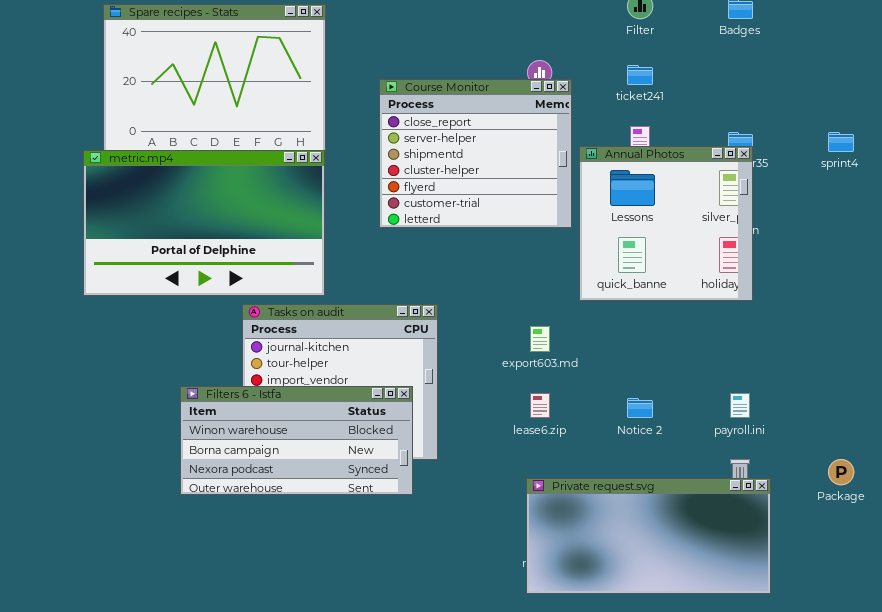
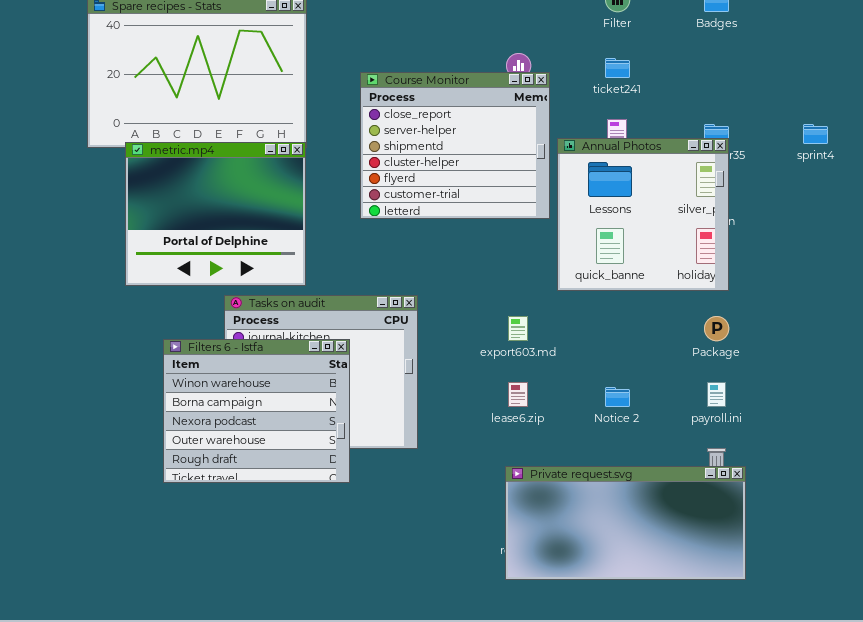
metric.mp4: [83,150,325,296] -> [125,142,306,286], resized
Filters 6 - Istfa: [180,386,413,495] -> [163,339,350,483], resized
Package: [828,459,854,485] -> [704,316,729,341], moved

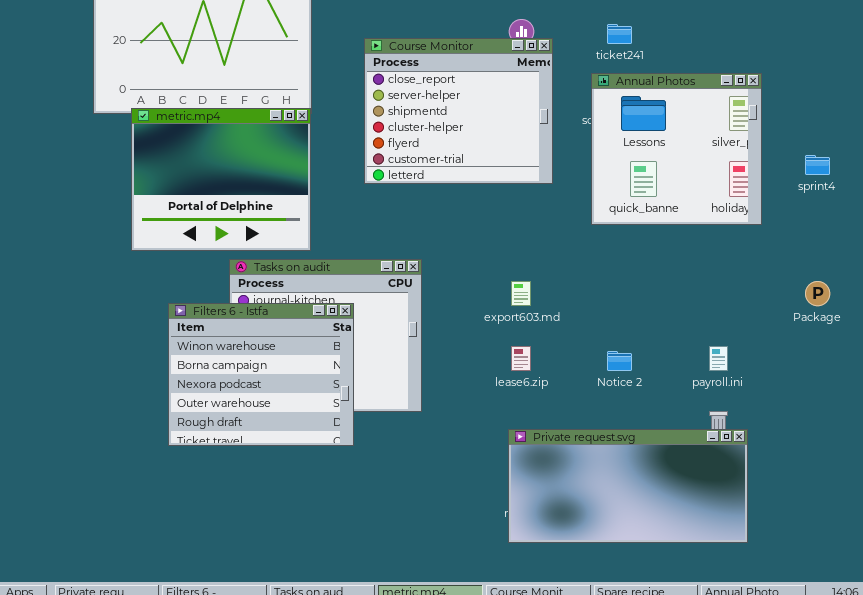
sprint4: [803,124,828,144] -> [805,155,830,175], moved
Annual Photos: [557,138,729,291] -> [591,73,762,225], moved
Package: [704,316,729,341] -> [805,281,830,306], moved

